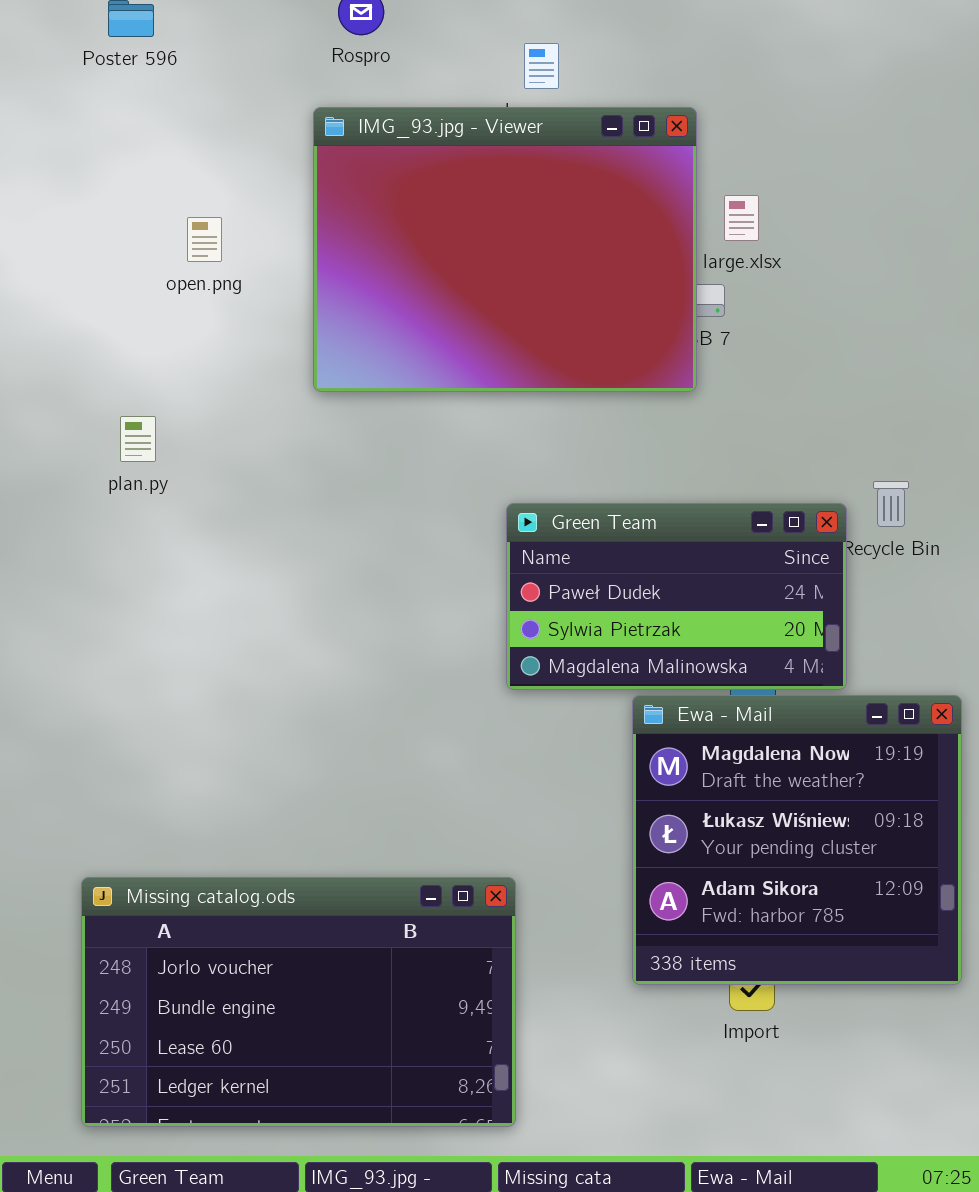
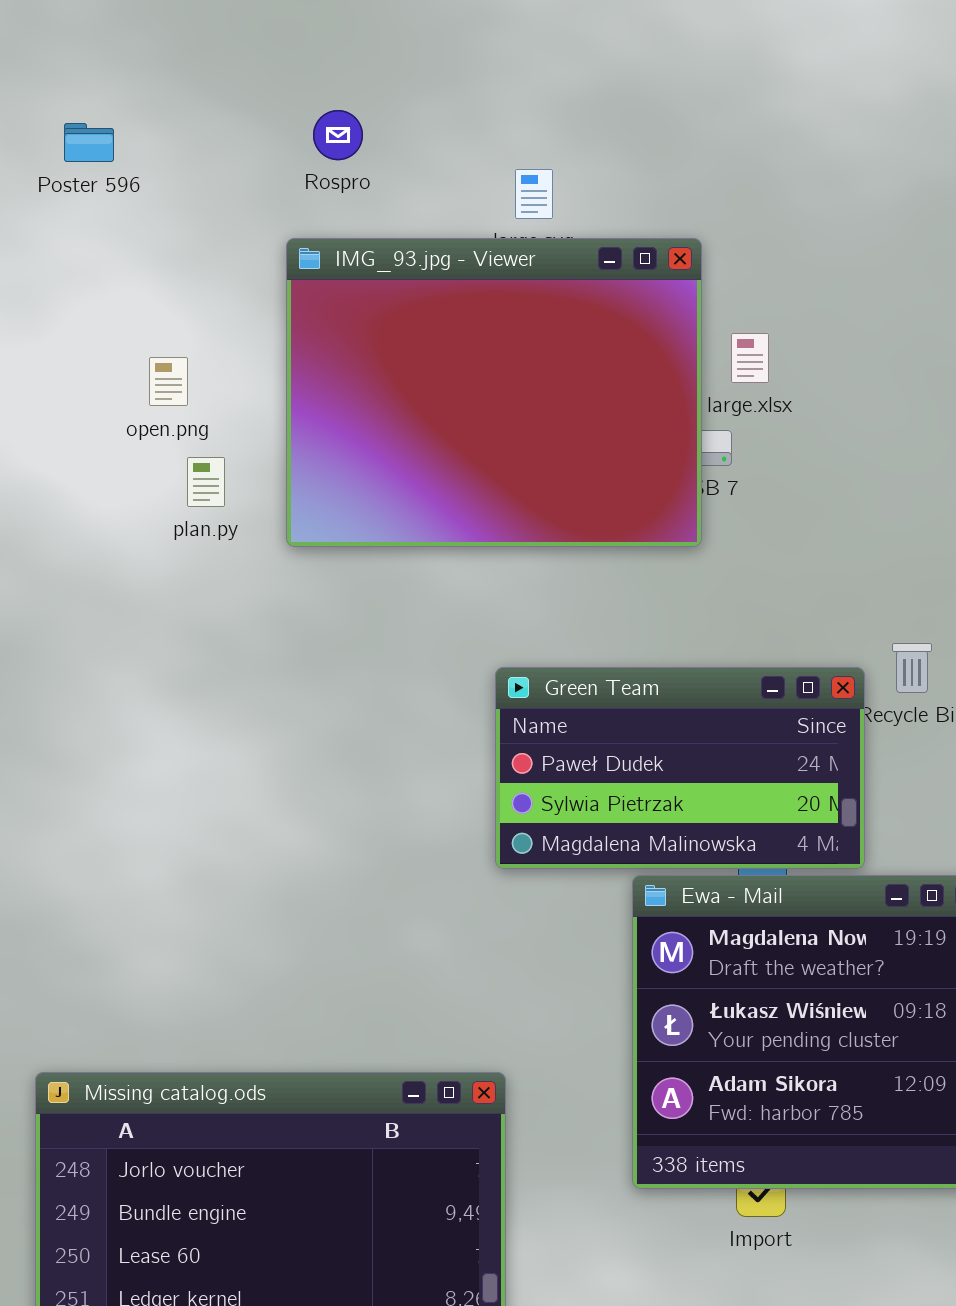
plan.py: [120,416,156,462] -> [187,457,225,507], moved

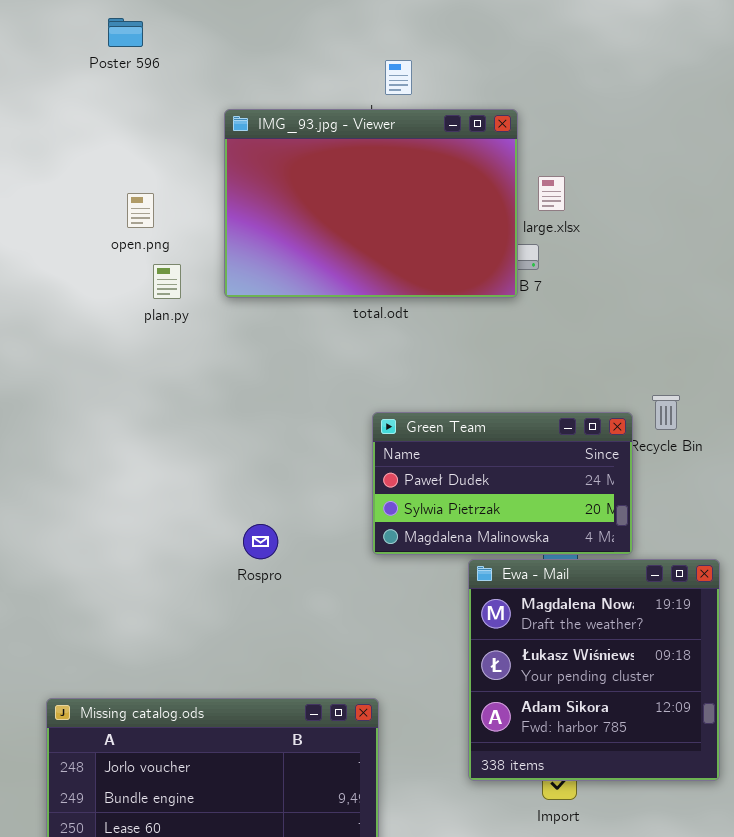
Rospro: [313,110,363,160] -> [243,524,278,559], moved
Poster 596: [64,123,114,162] -> [108,18,143,47], moved
IMG_93.jpg - Viewer: [286,238,702,547] -> [224,109,518,298], resized

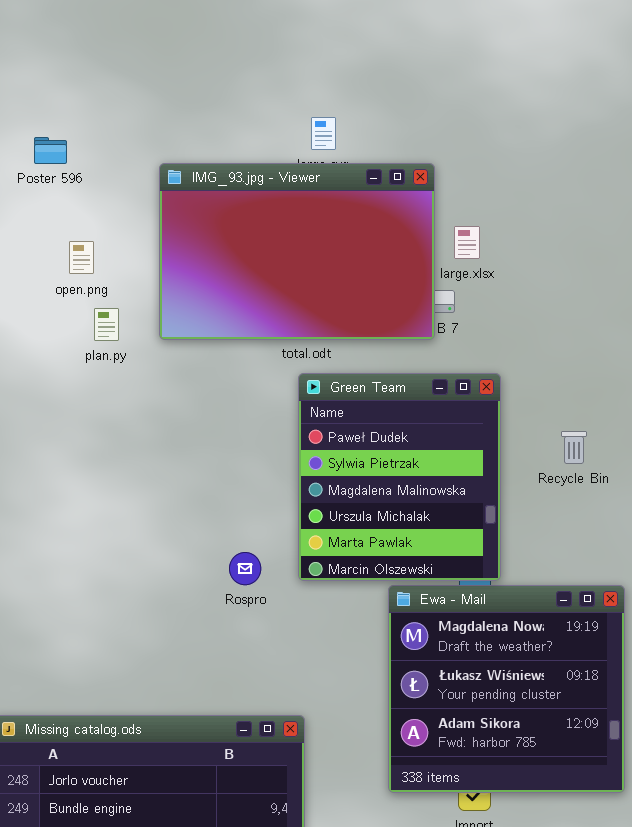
Poster 596: [108,18,143,47] -> [34,137,67,164], moved
Green Team: [372,412,633,555] -> [298,373,501,581], resized
Rospro: [243,524,278,559] -> [229,552,261,585], moved

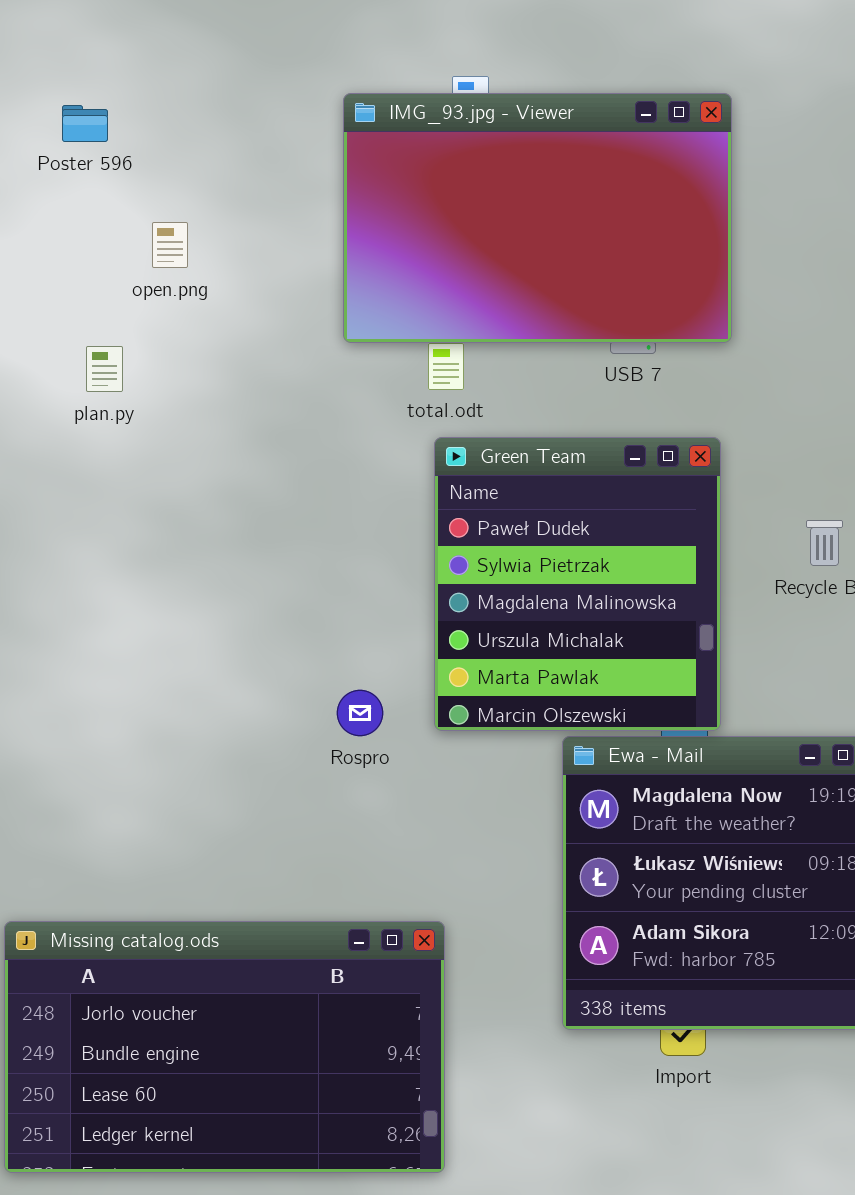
IMG_93.jpg - Viewer: [159,163,435,340] -> [343,93,732,343], moved
open.png: [69,241,94,274] -> [152,222,188,268], moved
plan.py: [94,308,119,341] -> [86,346,123,392], moved

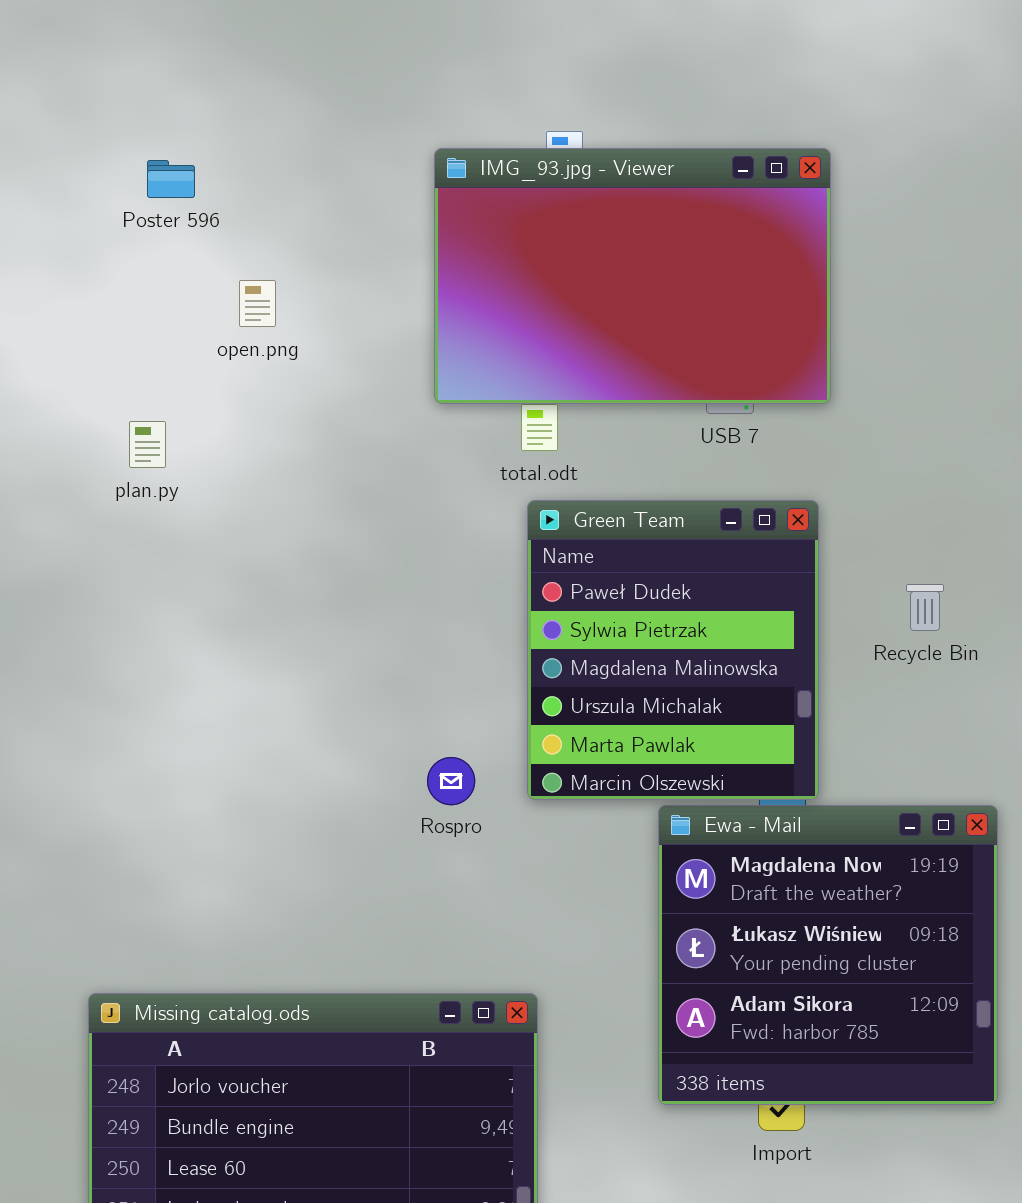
plan.py: [86,346,123,392] -> [129,421,166,468], moved

